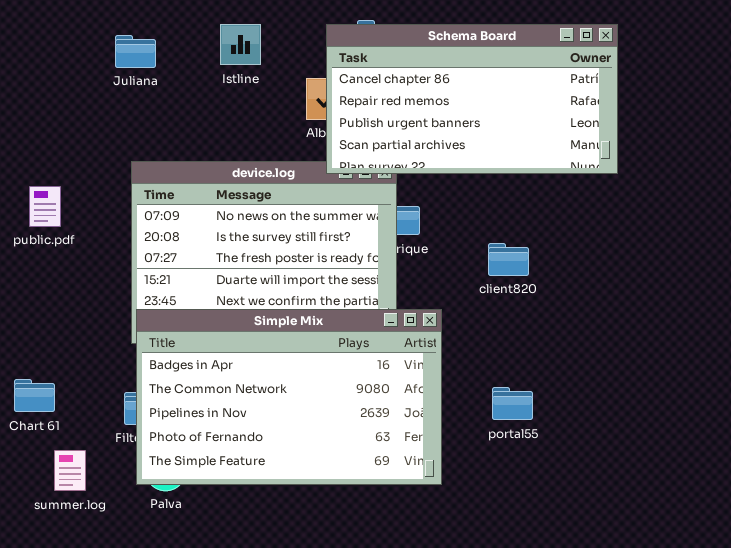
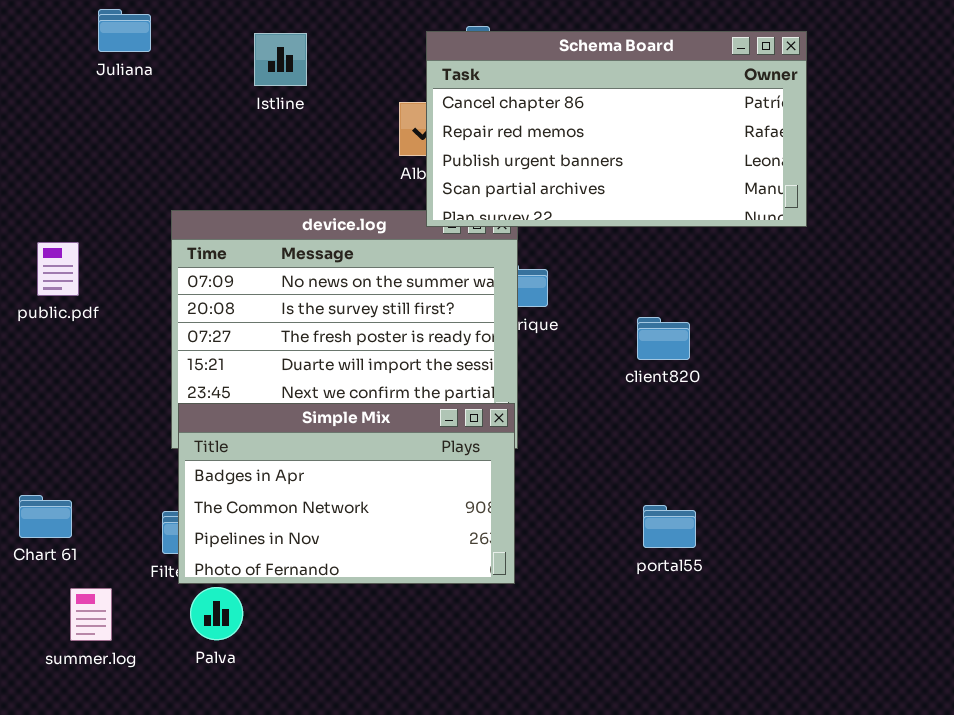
Istline: [220,24,261,65] -> [254,33,307,86], moved
Juliana: [115,35,156,68] -> [98,9,151,52], moved
Simple Mix: [136,309,442,485] -> [178,403,515,584], resized

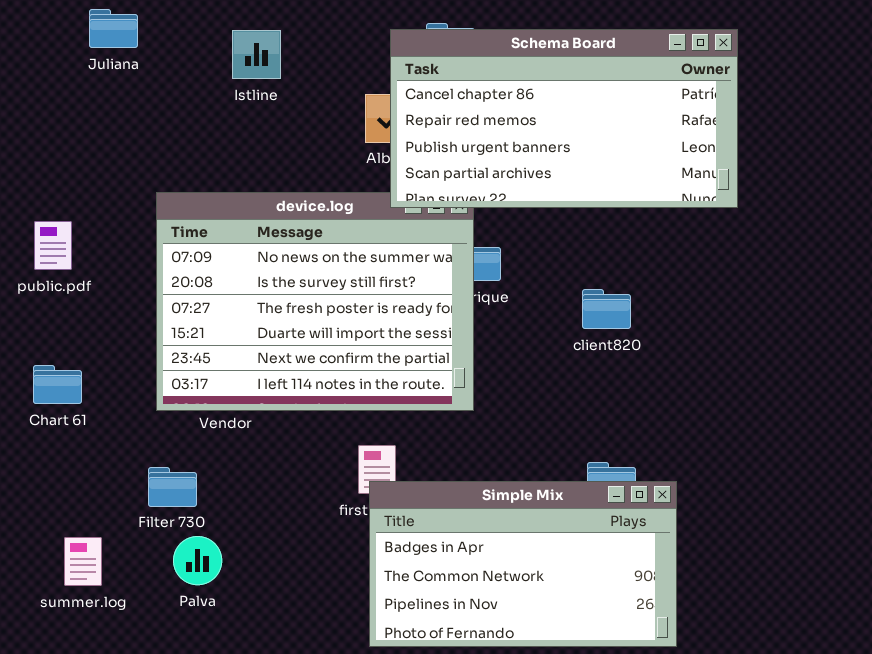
Simple Mix: [178,403,515,584] -> [369,481,677,647], moved
Chart 61: [19,495,72,538] -> [33,365,82,404], moved

